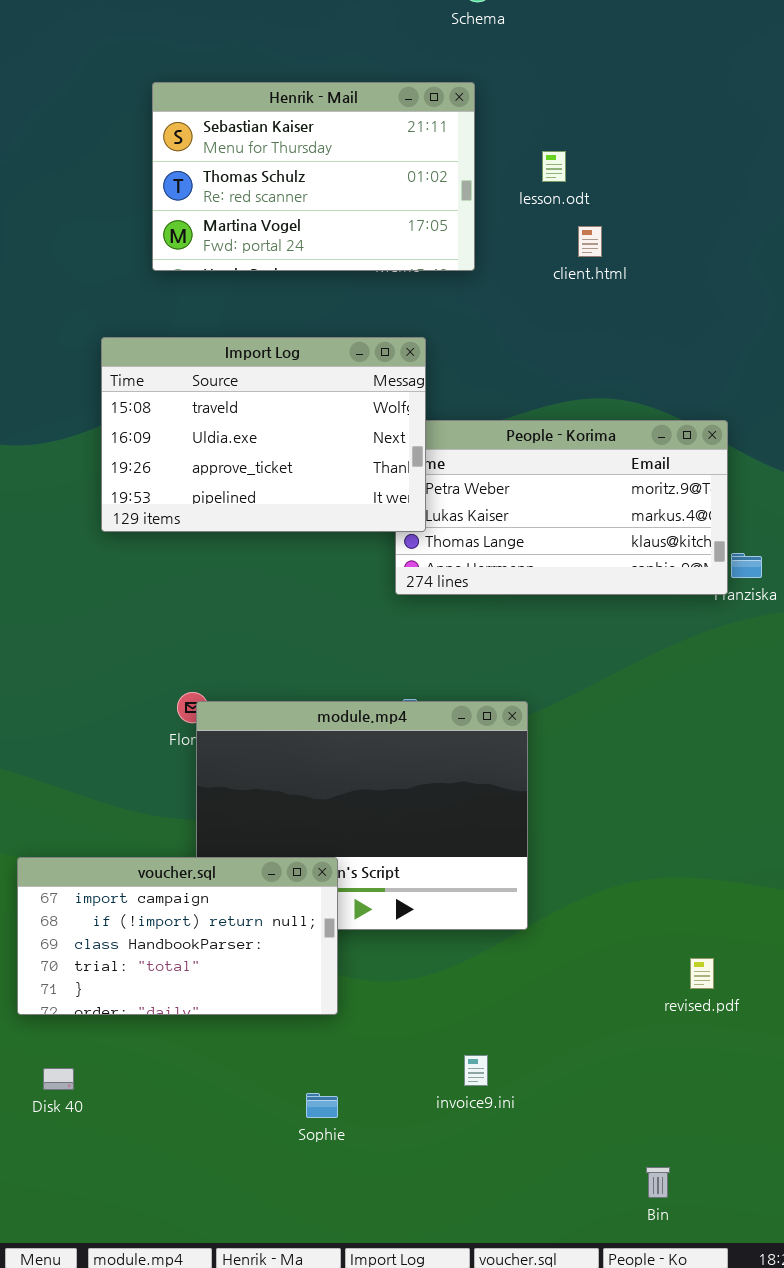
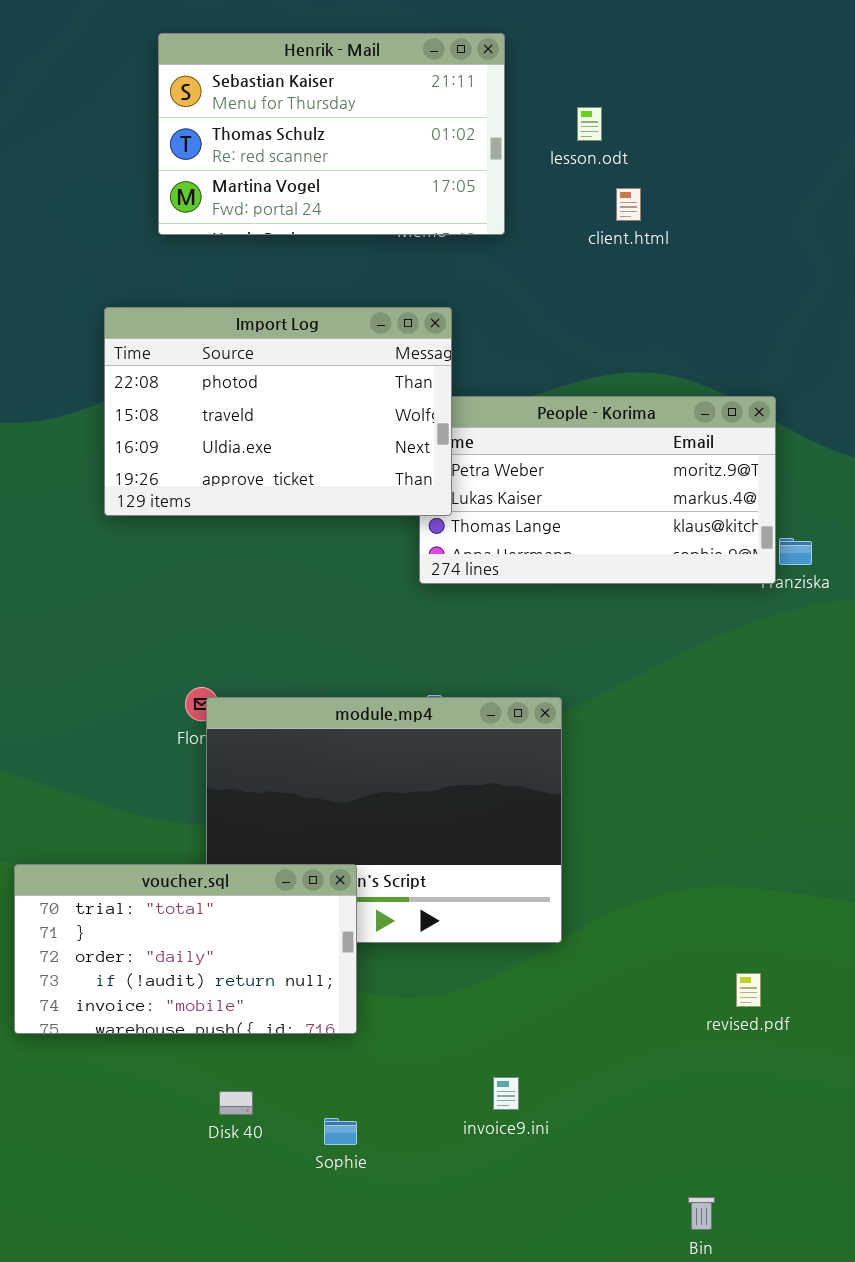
Import Log: [101,337,426,532] -> [104,307,452,516], scrolled up 1 row
voucher.sql: [17,857,338,1015] -> [14,864,357,1034], scrolled down 3 rows
Disk 40: [43,1068,74,1090] -> [219,1091,253,1115], moved

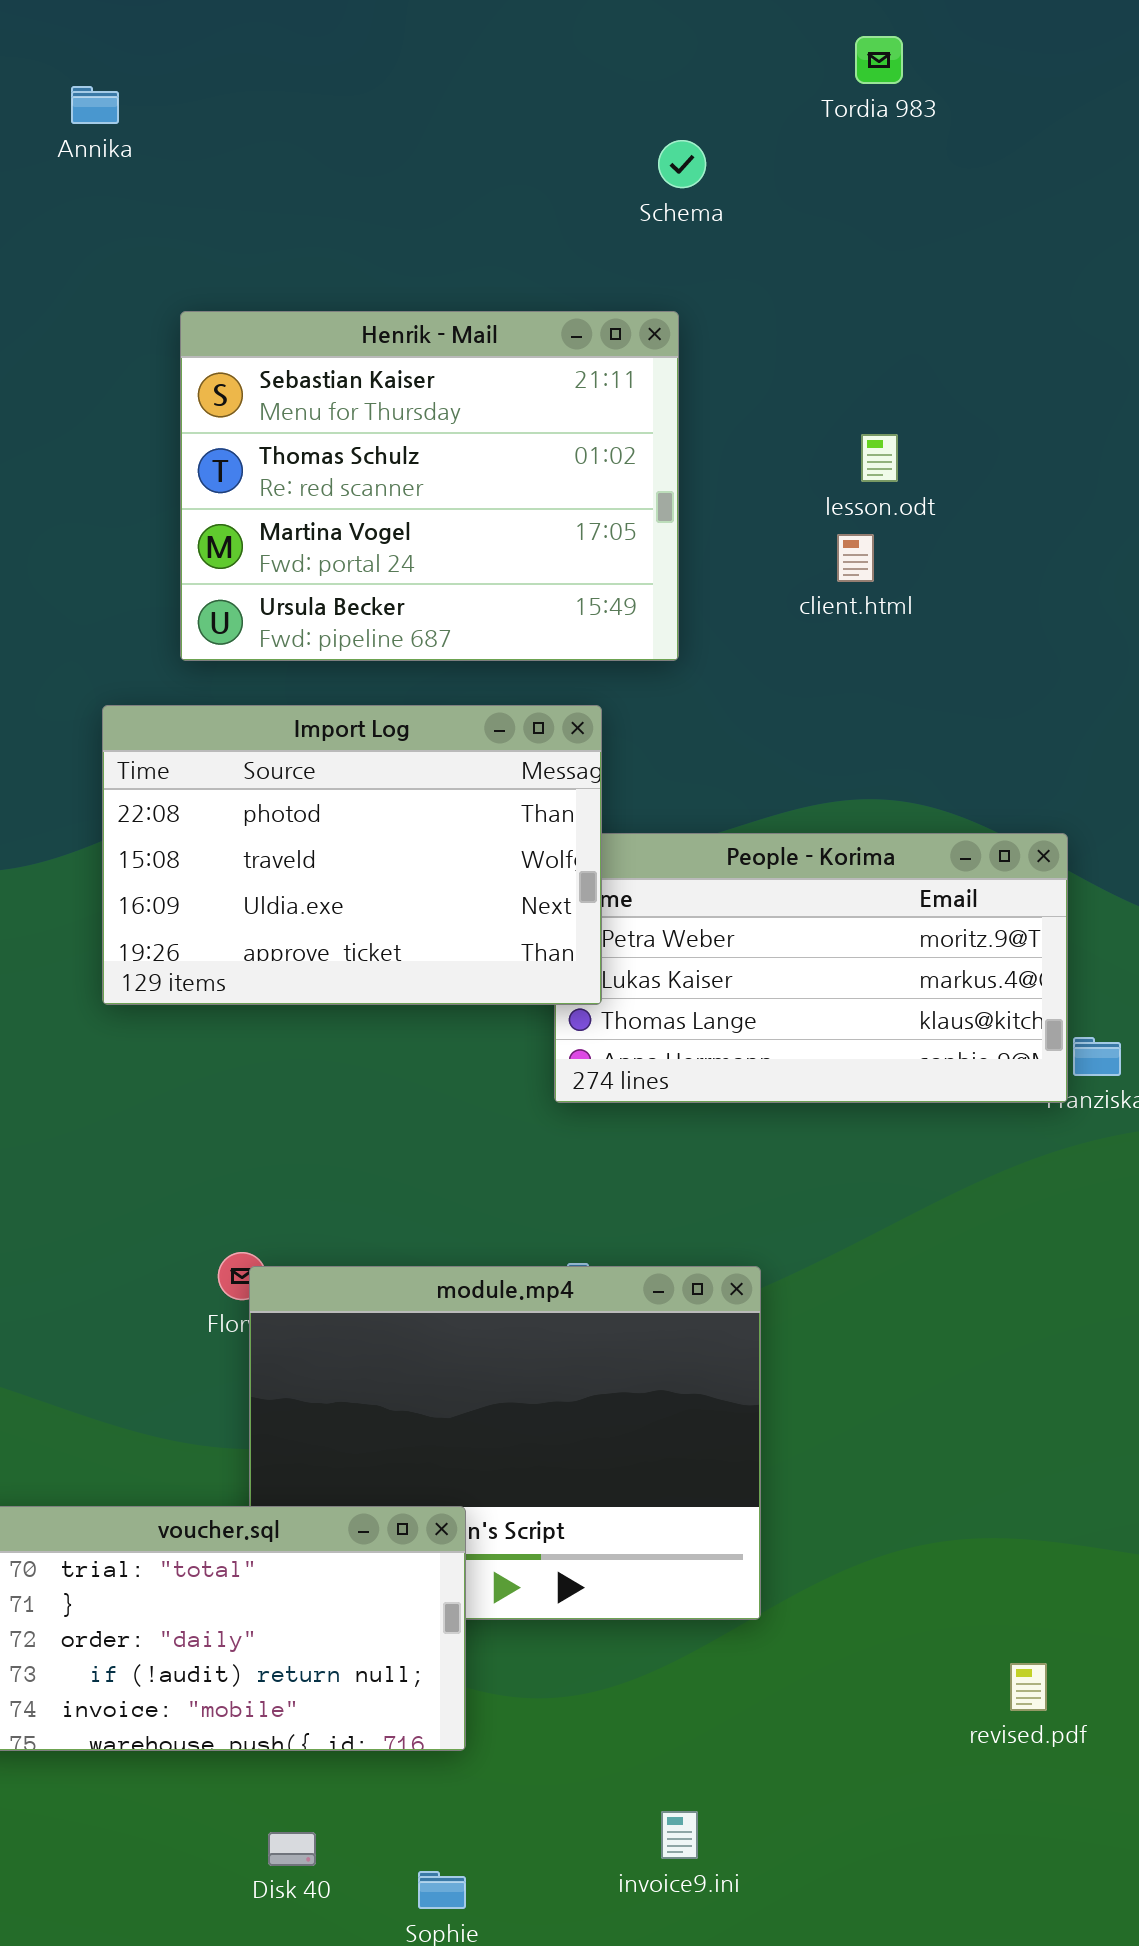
Henrik - Mail: [158,33,505,235] -> [180,311,679,661], resized
lesson.odt: [577,107,602,141] -> [861,434,898,482], moved

